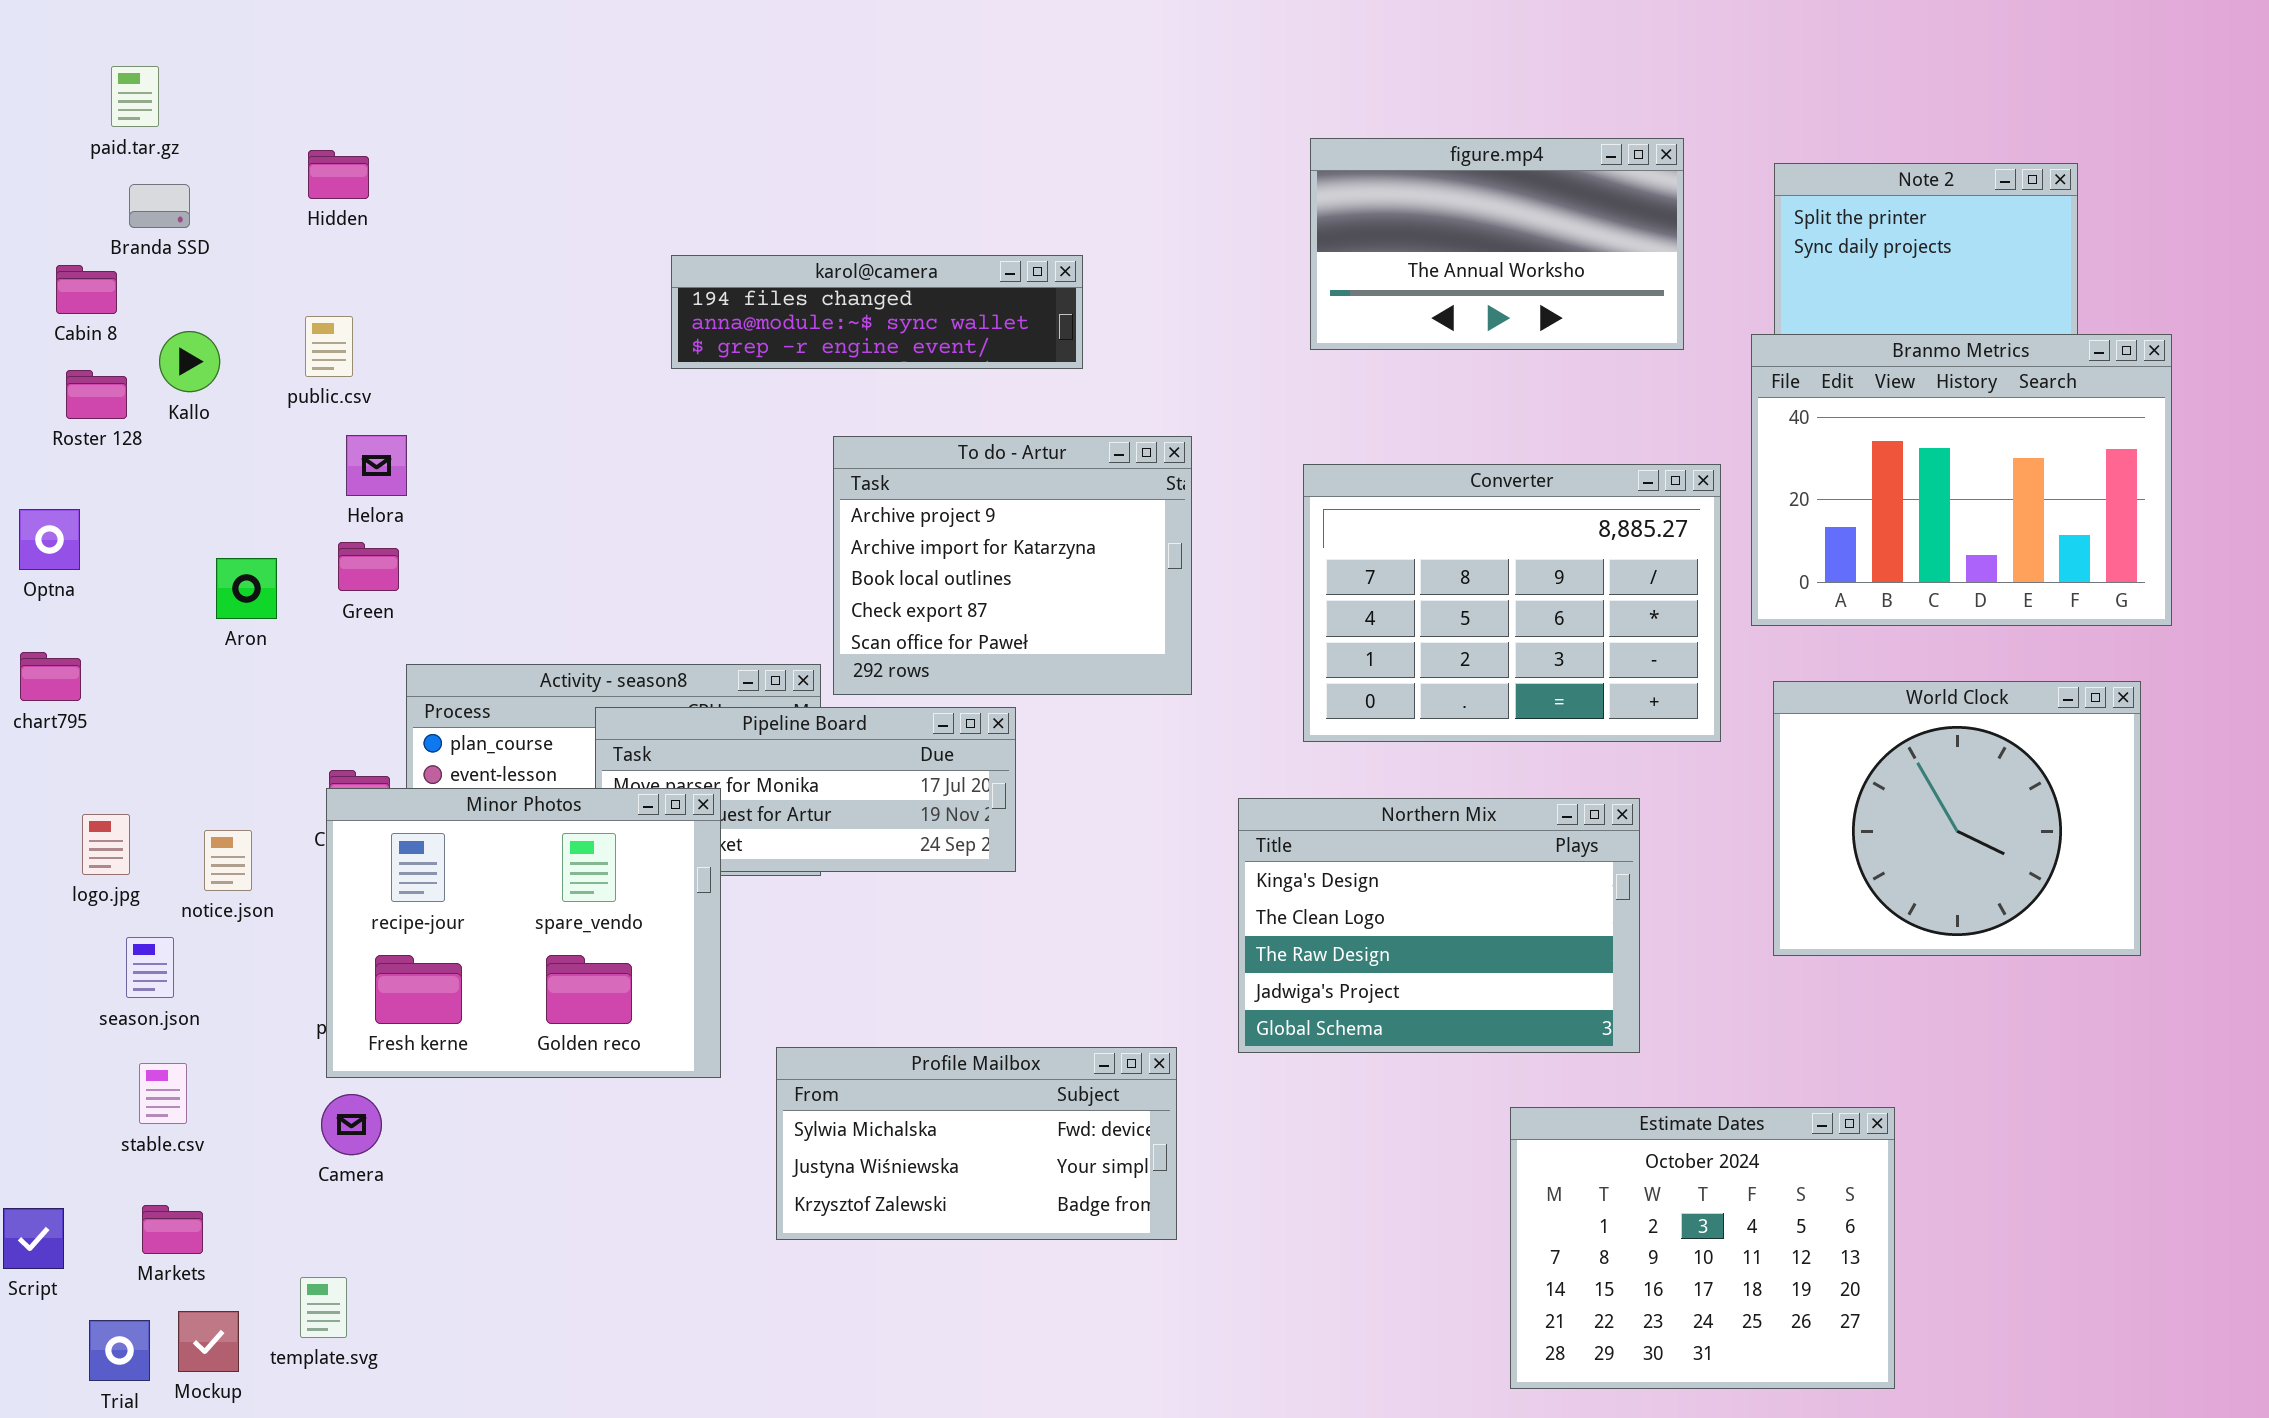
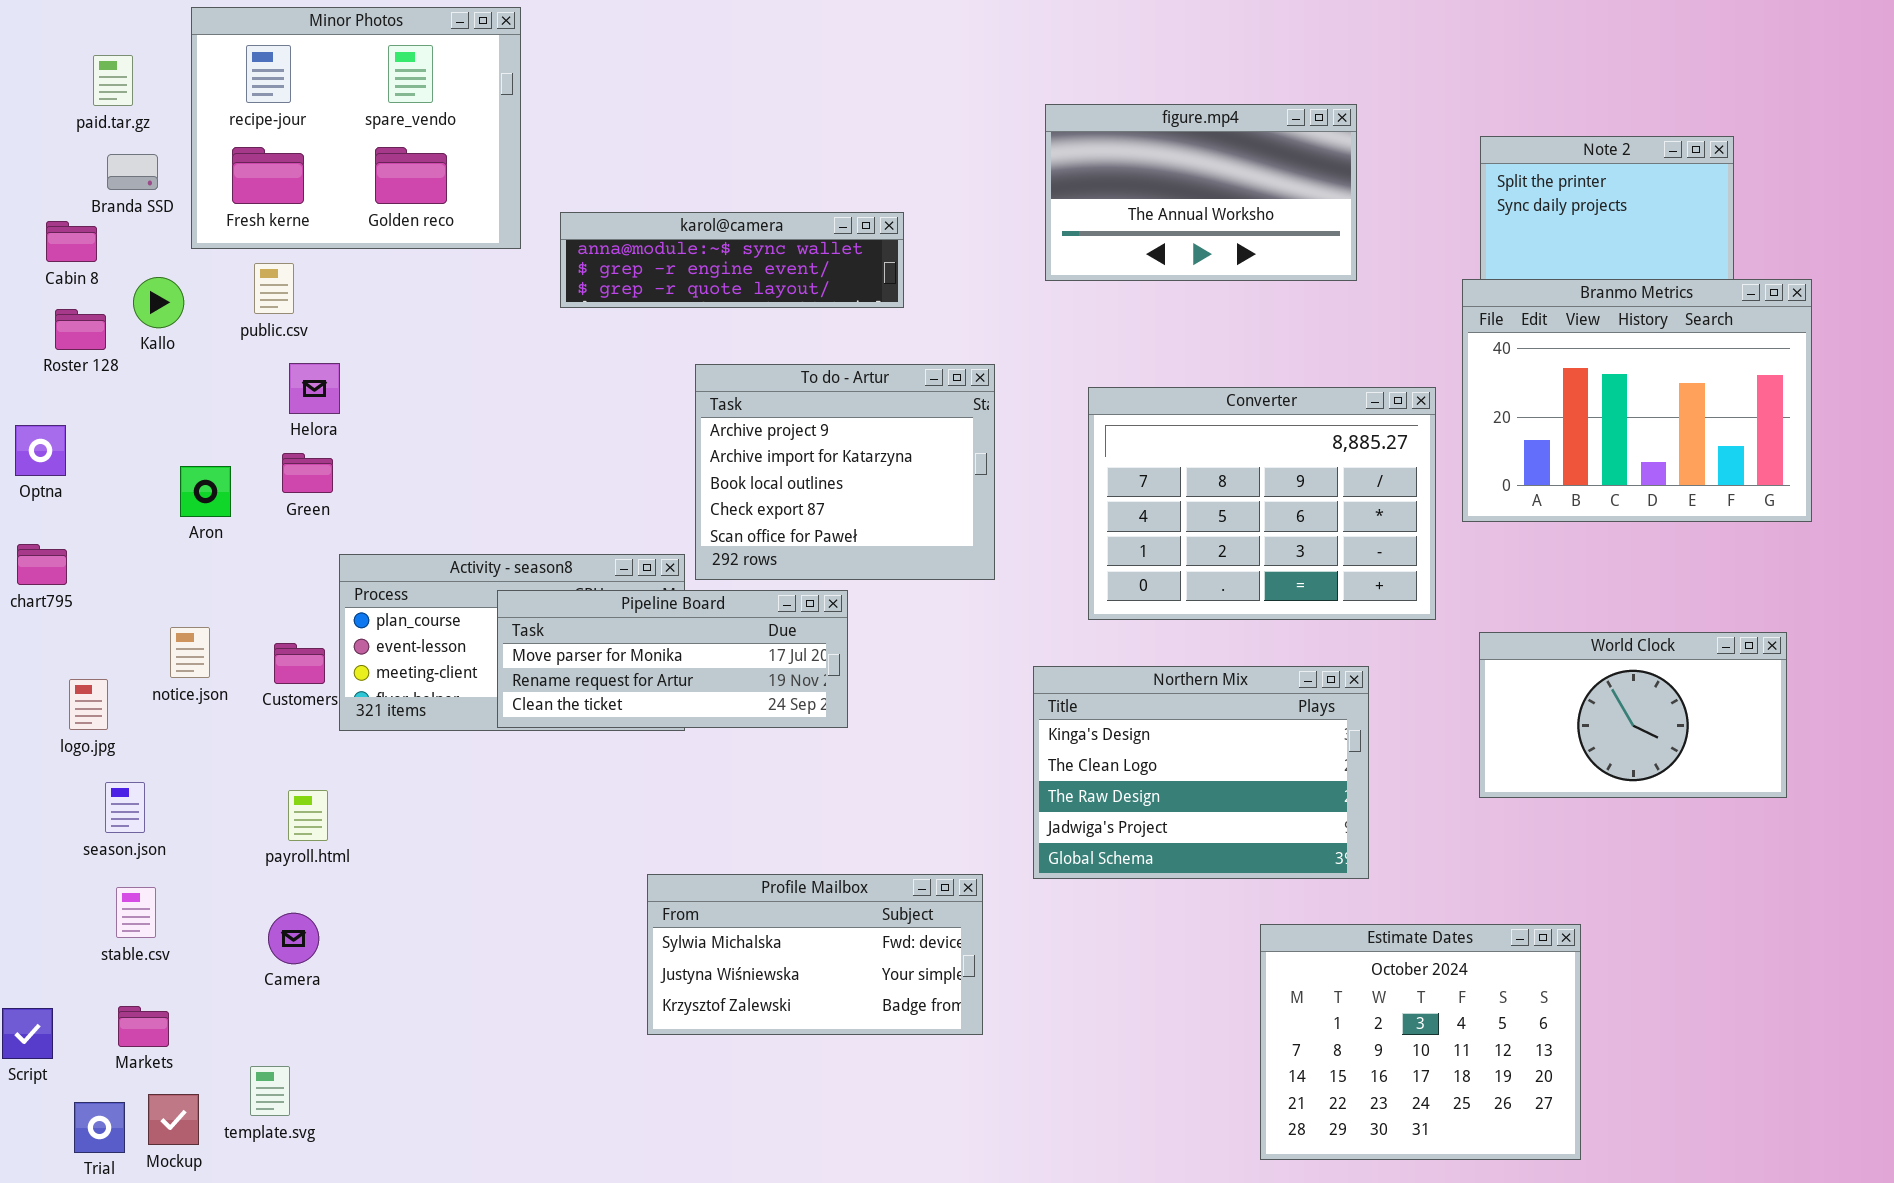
figure.mp4: [1310,138,1684,350] -> [1045,104,1357,281], moved
karol@camera: [671,255,1083,369] -> [560,212,904,308], scrolled down 1 row
World Clock: [1773,681,2141,956] -> [1479,632,1787,798], resized
Minor Photos: [326,788,721,1078] -> [191,7,521,249], moved
notice.json: [204,830,252,891] -> [170,627,210,678], moved

